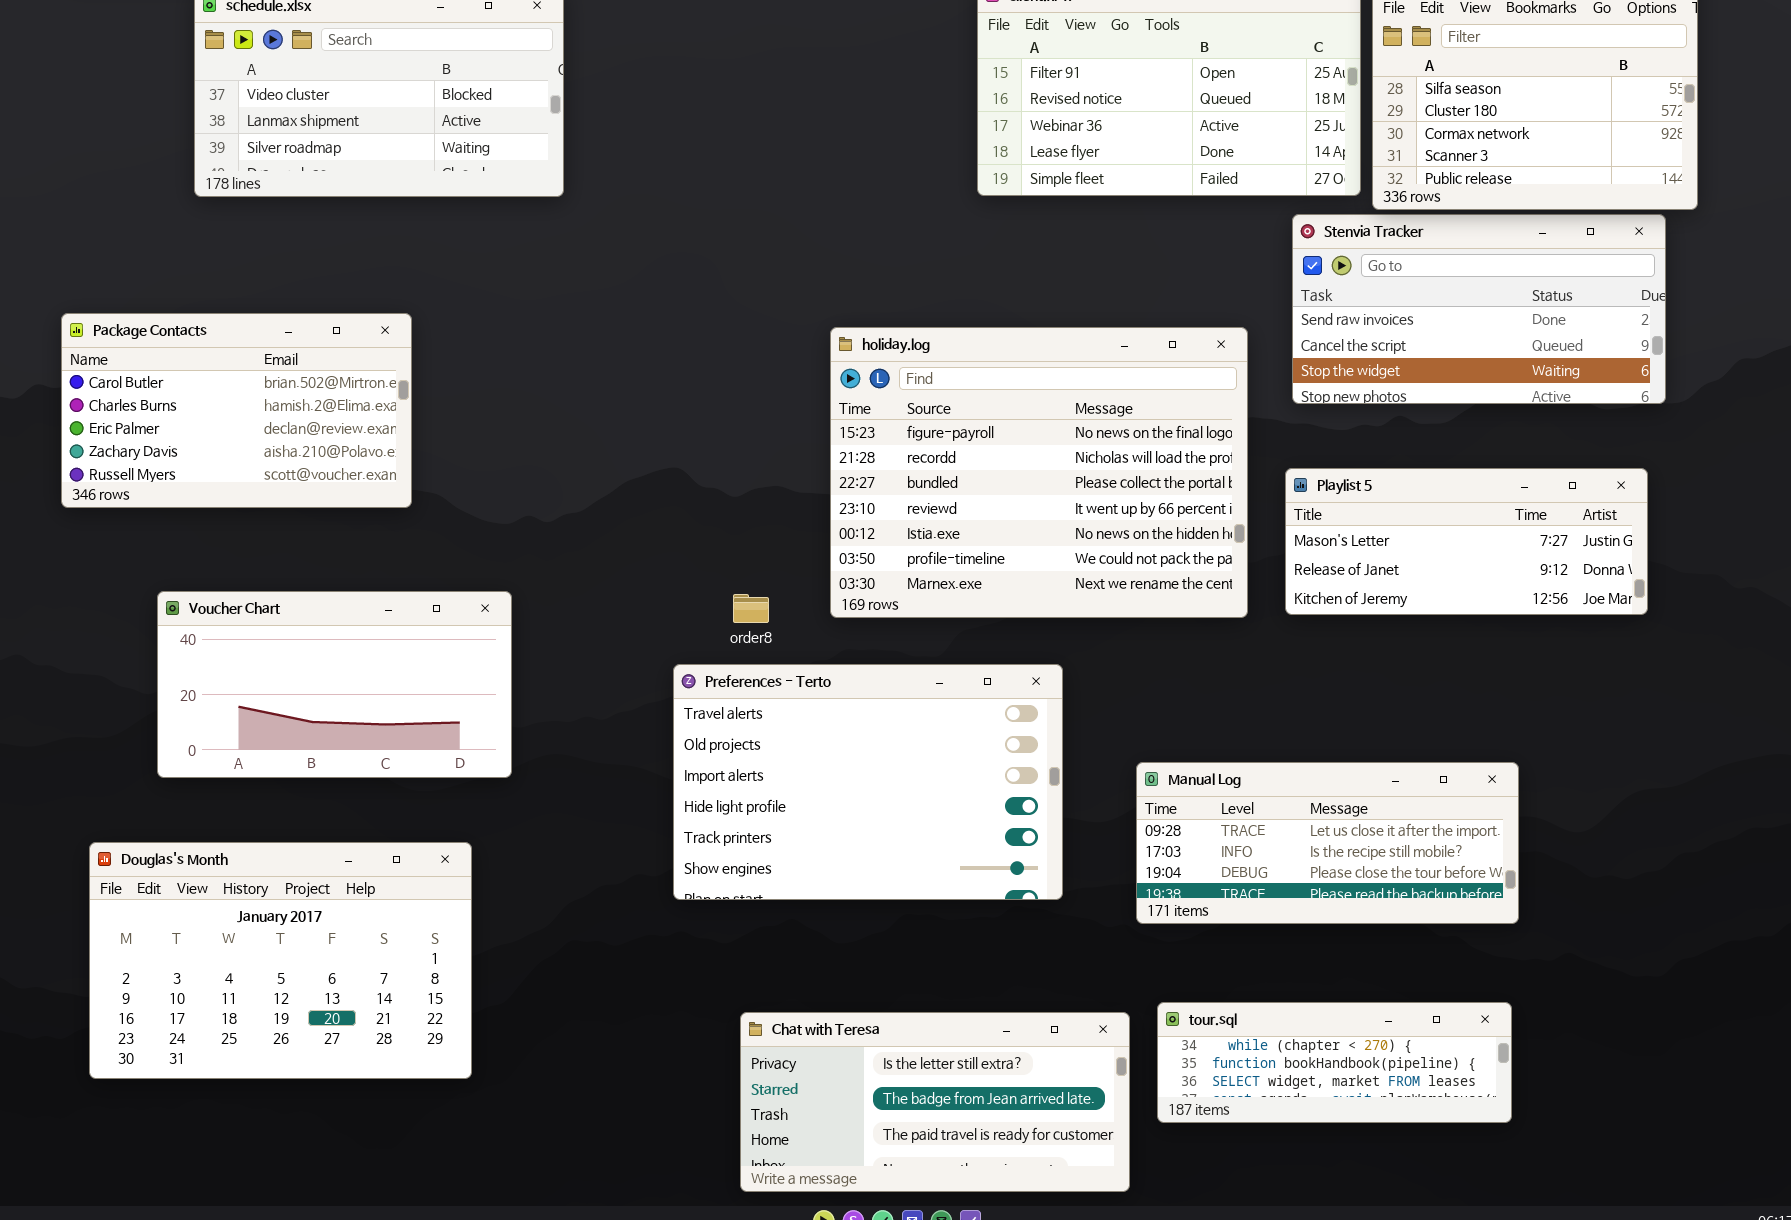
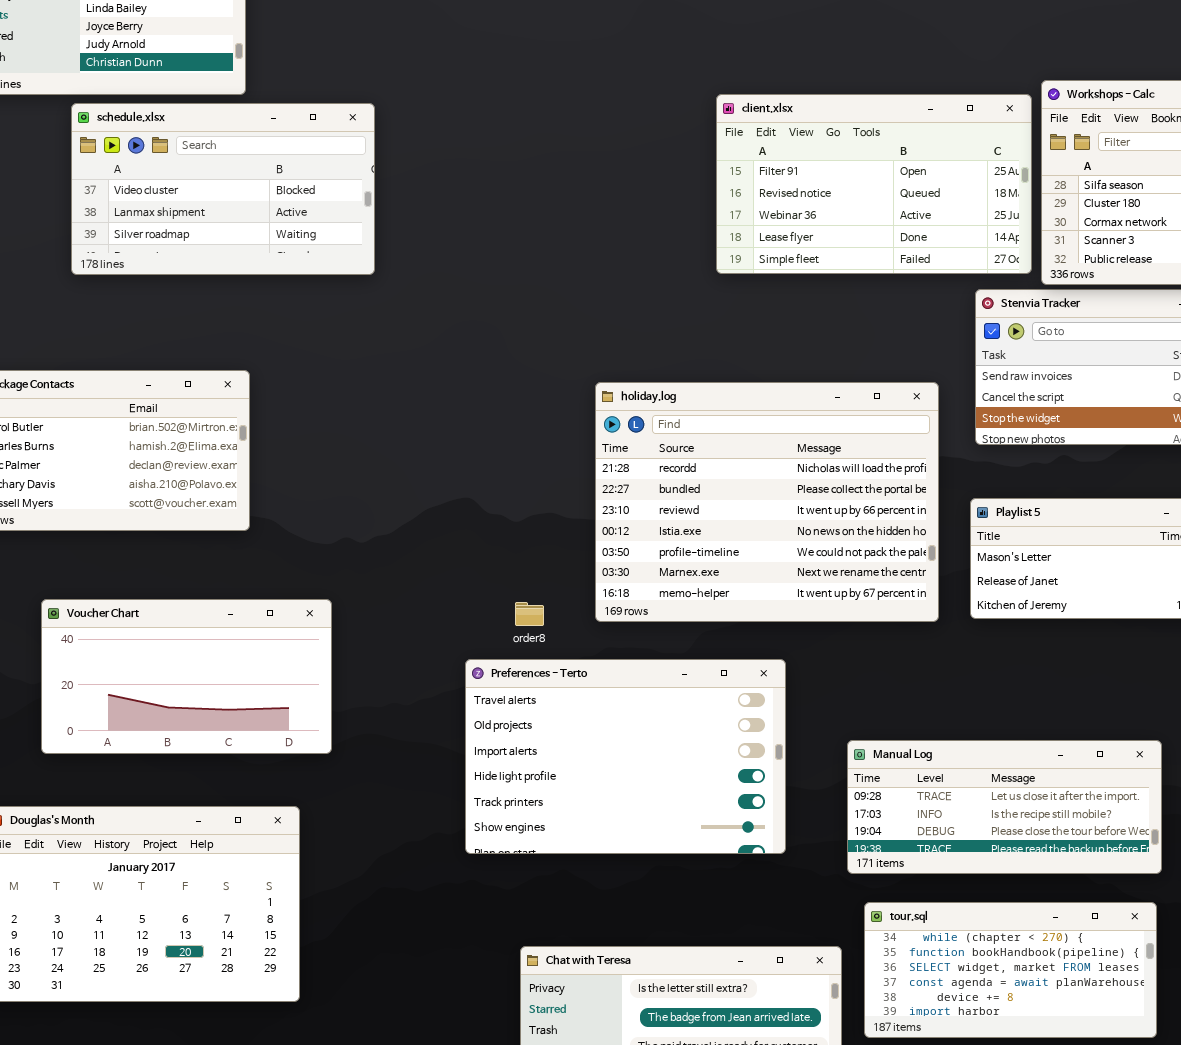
holiday.log: [830,327,1248,618] -> [595,382,939,622], scrolled down 1 row
tour.sql: [1157,1002,1512,1123] -> [864,902,1157,1038], resized

